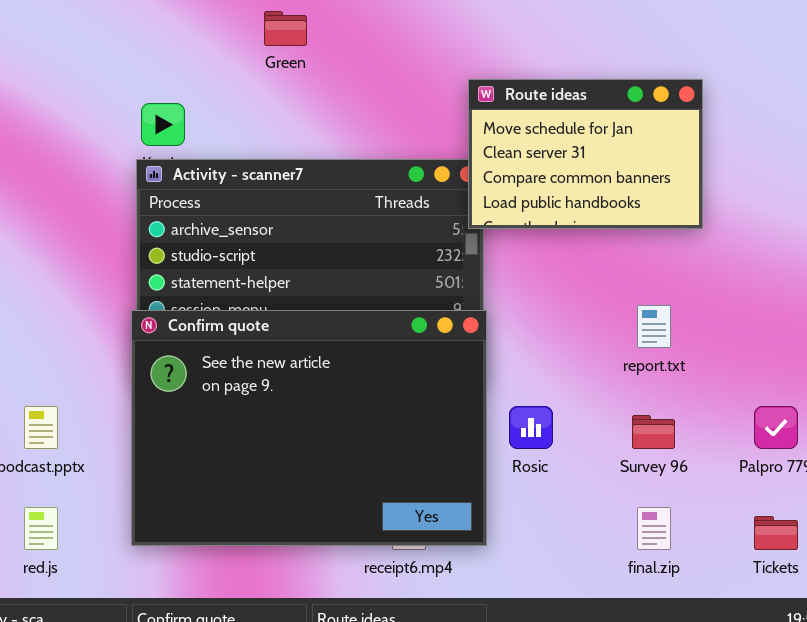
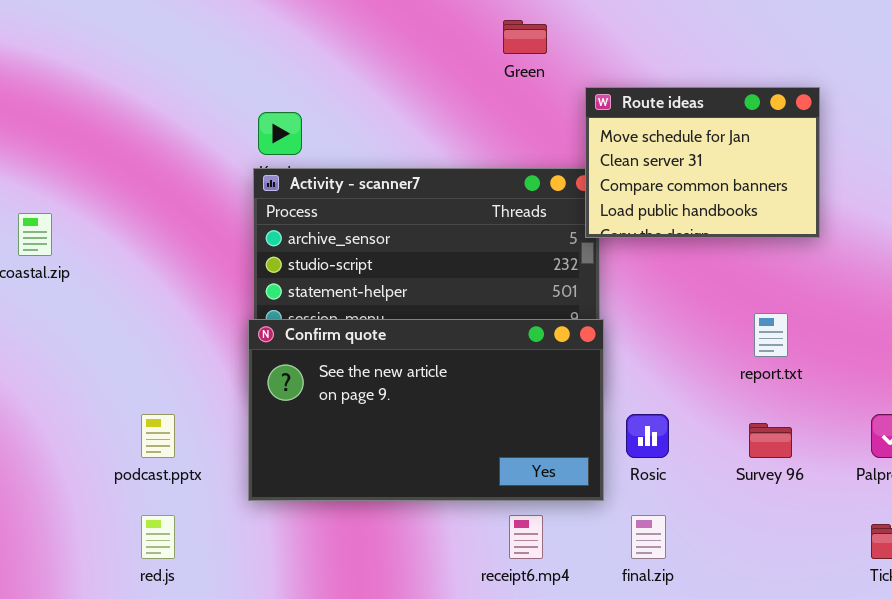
Green: [264,11,307,46] -> [503,20,547,54], moved
Confirm quote: [131,310,487,546] -> [248,319,604,501], resized
final.zip: [637,507,671,550] -> [631,515,666,559], moved

